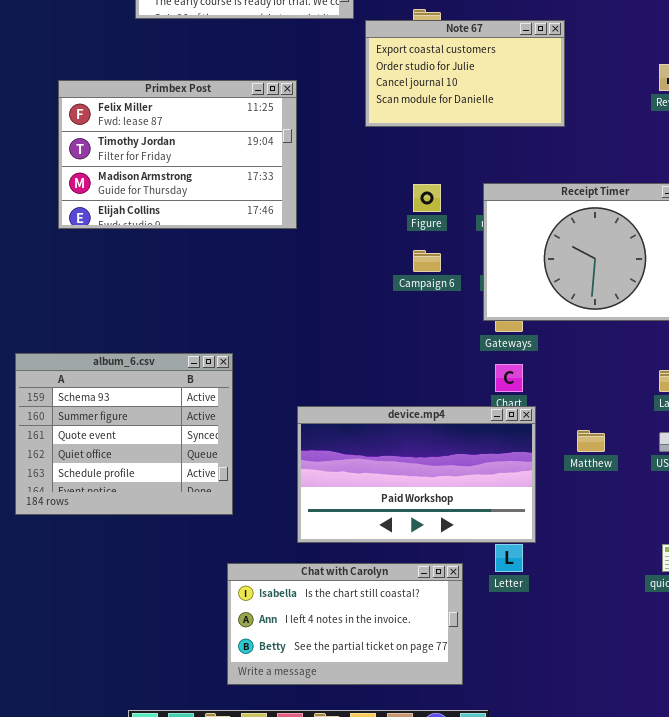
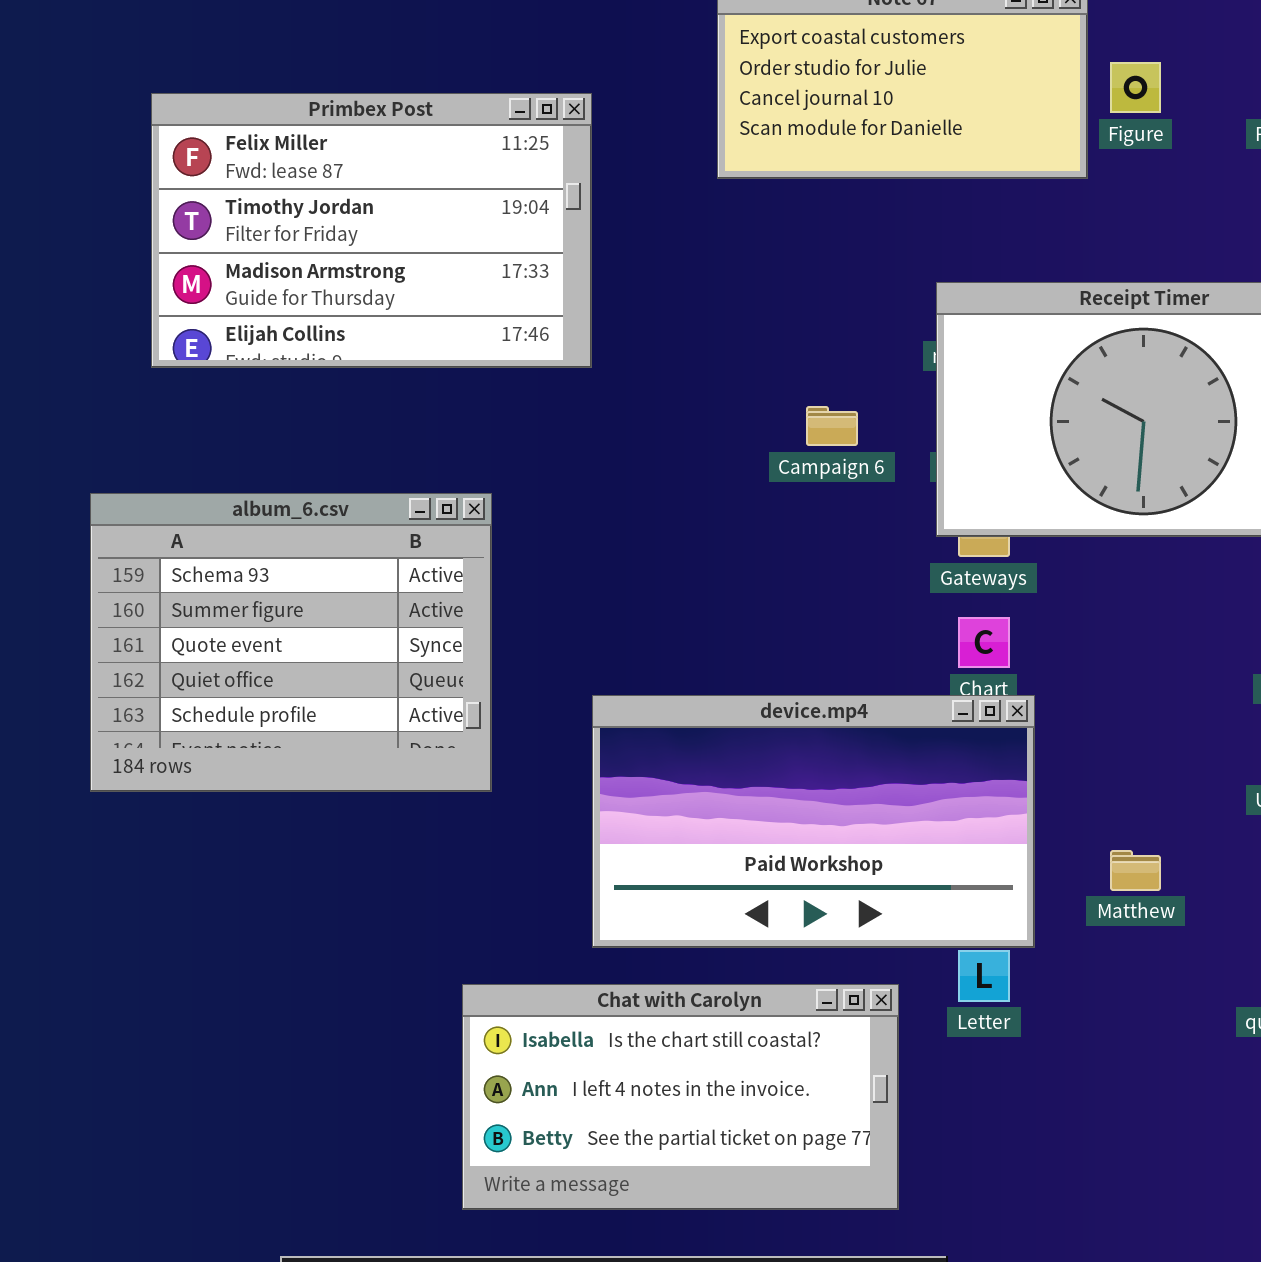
Figure: [413,184,441,212] -> [1110,62,1161,113], moved
album_6.csv: [15,353,233,515] -> [90,493,492,792], moved
Matthew: [577,430,605,452] -> [1110,850,1161,891], moved

